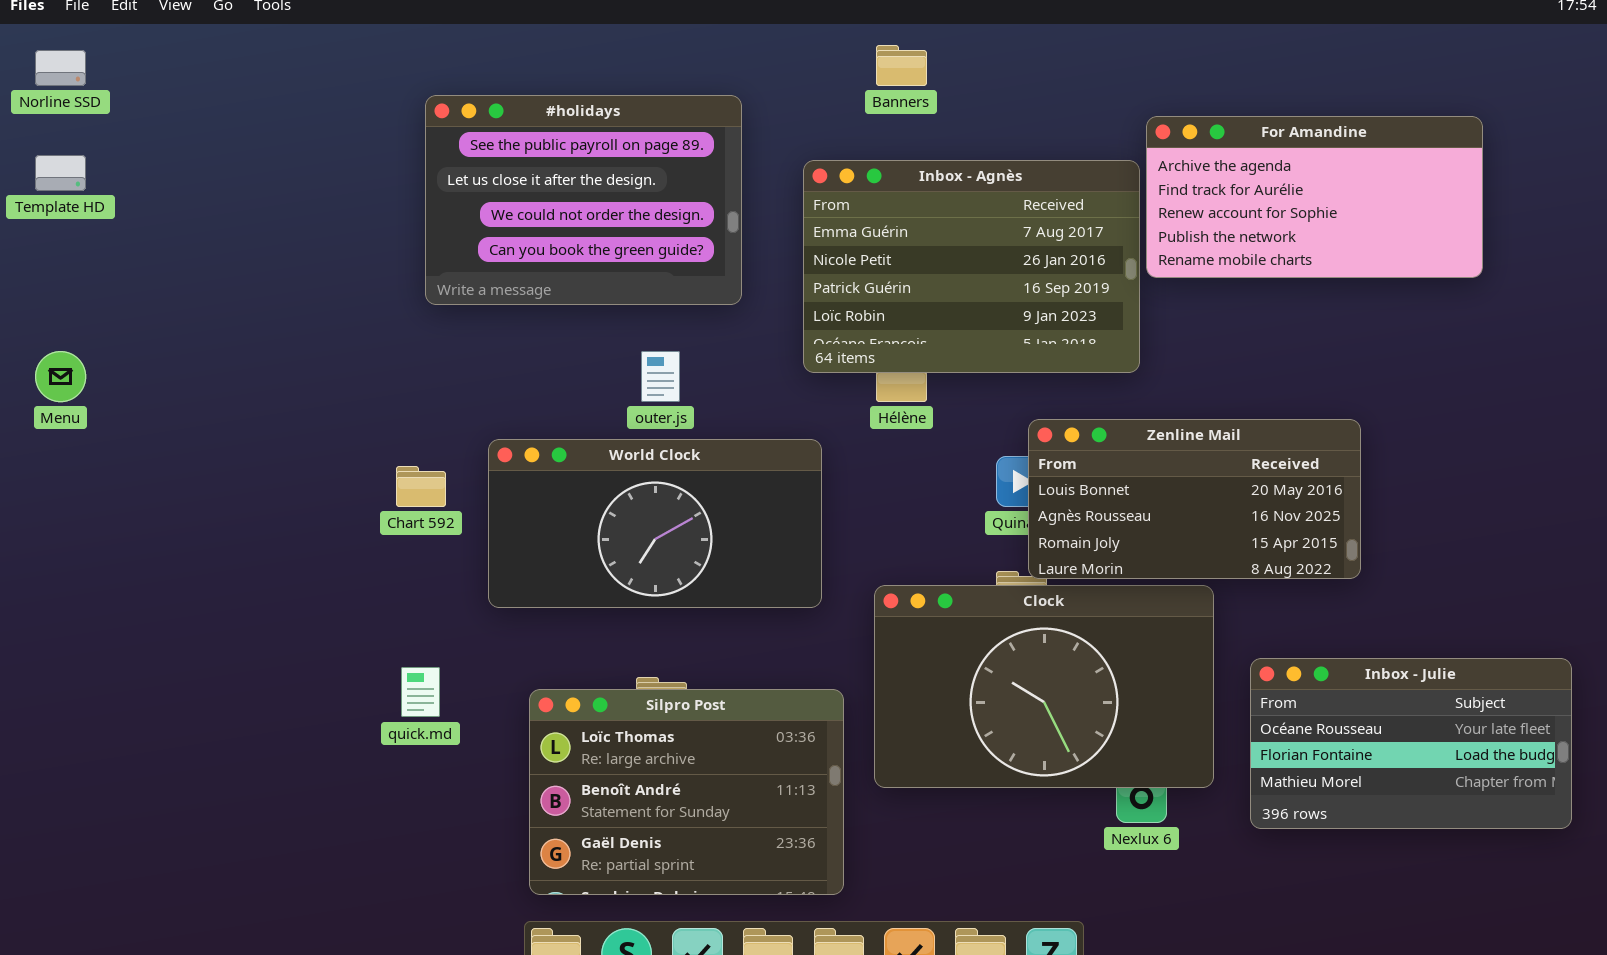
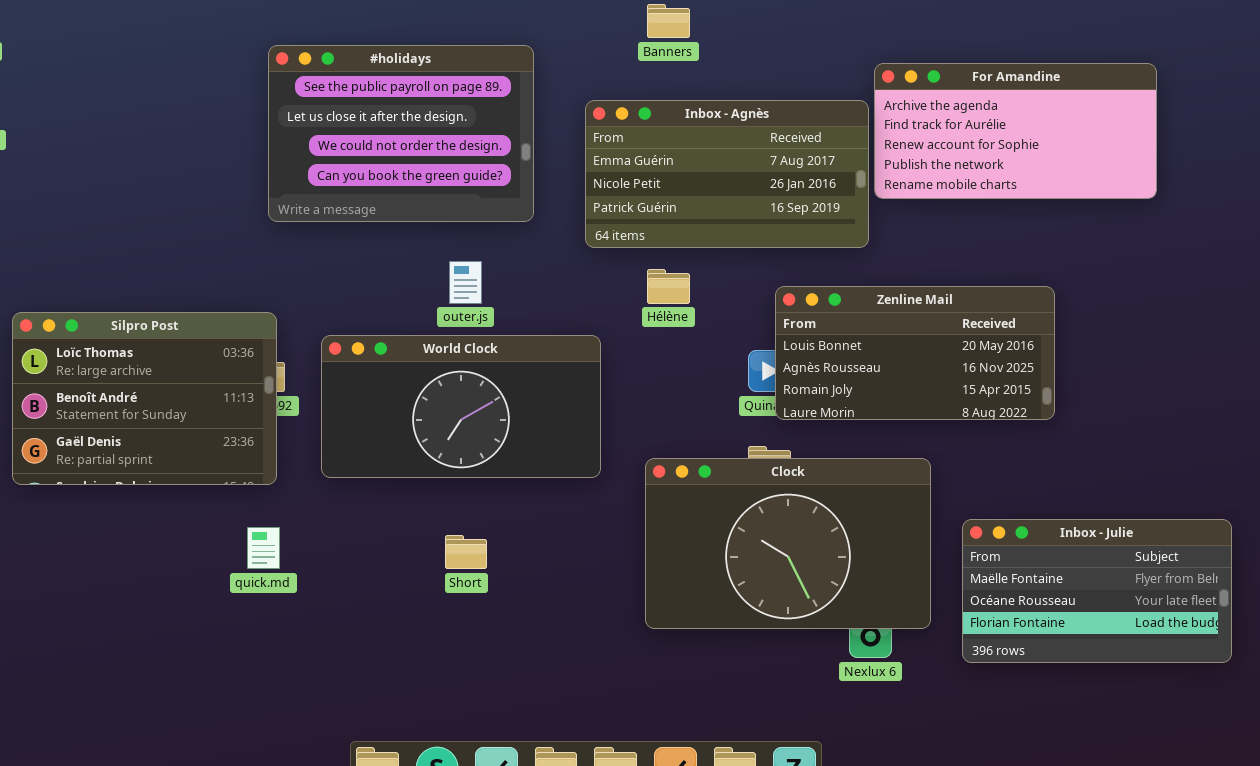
Inbox - Agnès: [803,160,1140,373] -> [585,100,869,248], resized
Zenline Mail: [1028,419,1361,579] -> [775,286,1055,420], moved
Inbox - Julie: [1250,658,1572,829] -> [962,519,1232,663], scrolled up 1 row
Silpro Post: [529,689,844,895] -> [12,312,277,485], moved

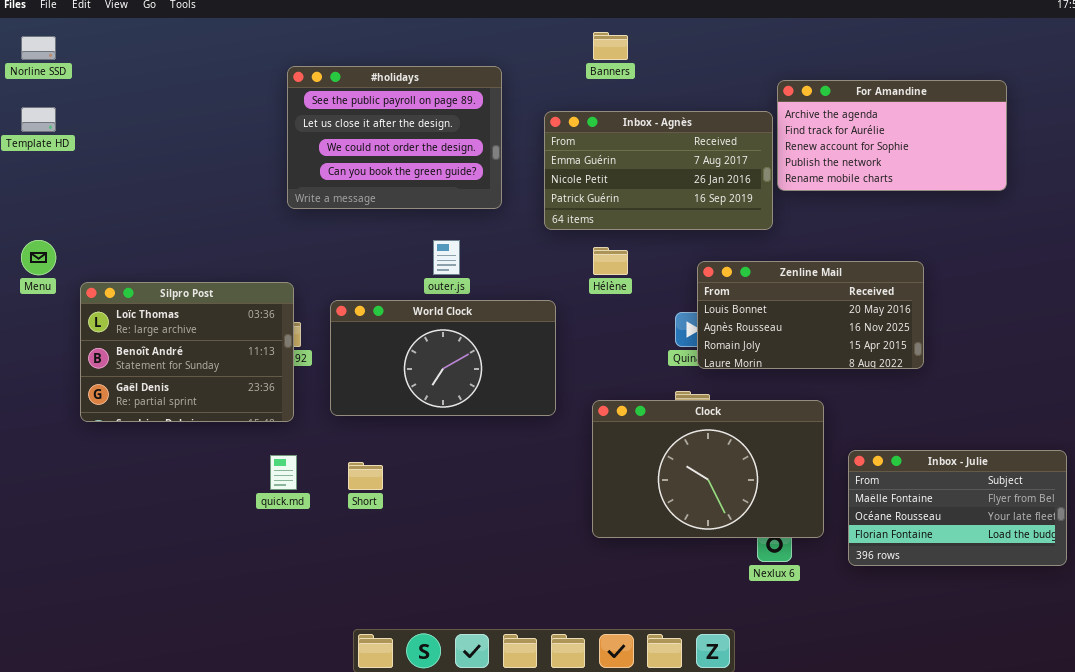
Short: [445,535,487,569] -> [348,462,383,490], moved

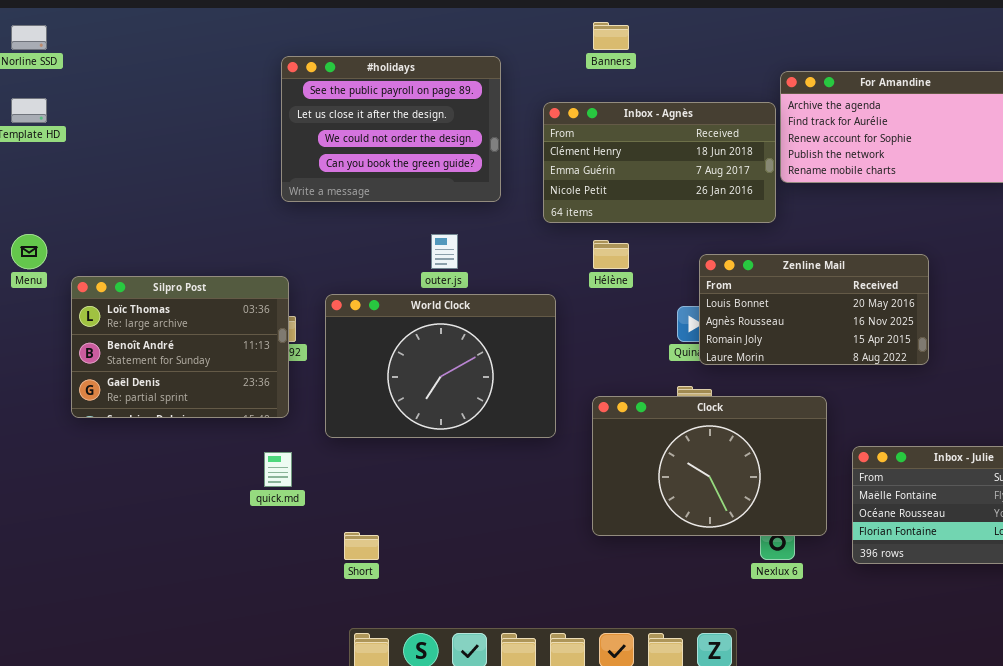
Inbox - Agnès: [544,111,773,230] -> [543,102,776,223], scrolled up 1 row
World Clock: [330,300,556,416] -> [325,294,556,438], resized
Short: [348,462,383,490] -> [344,532,379,560], moved

